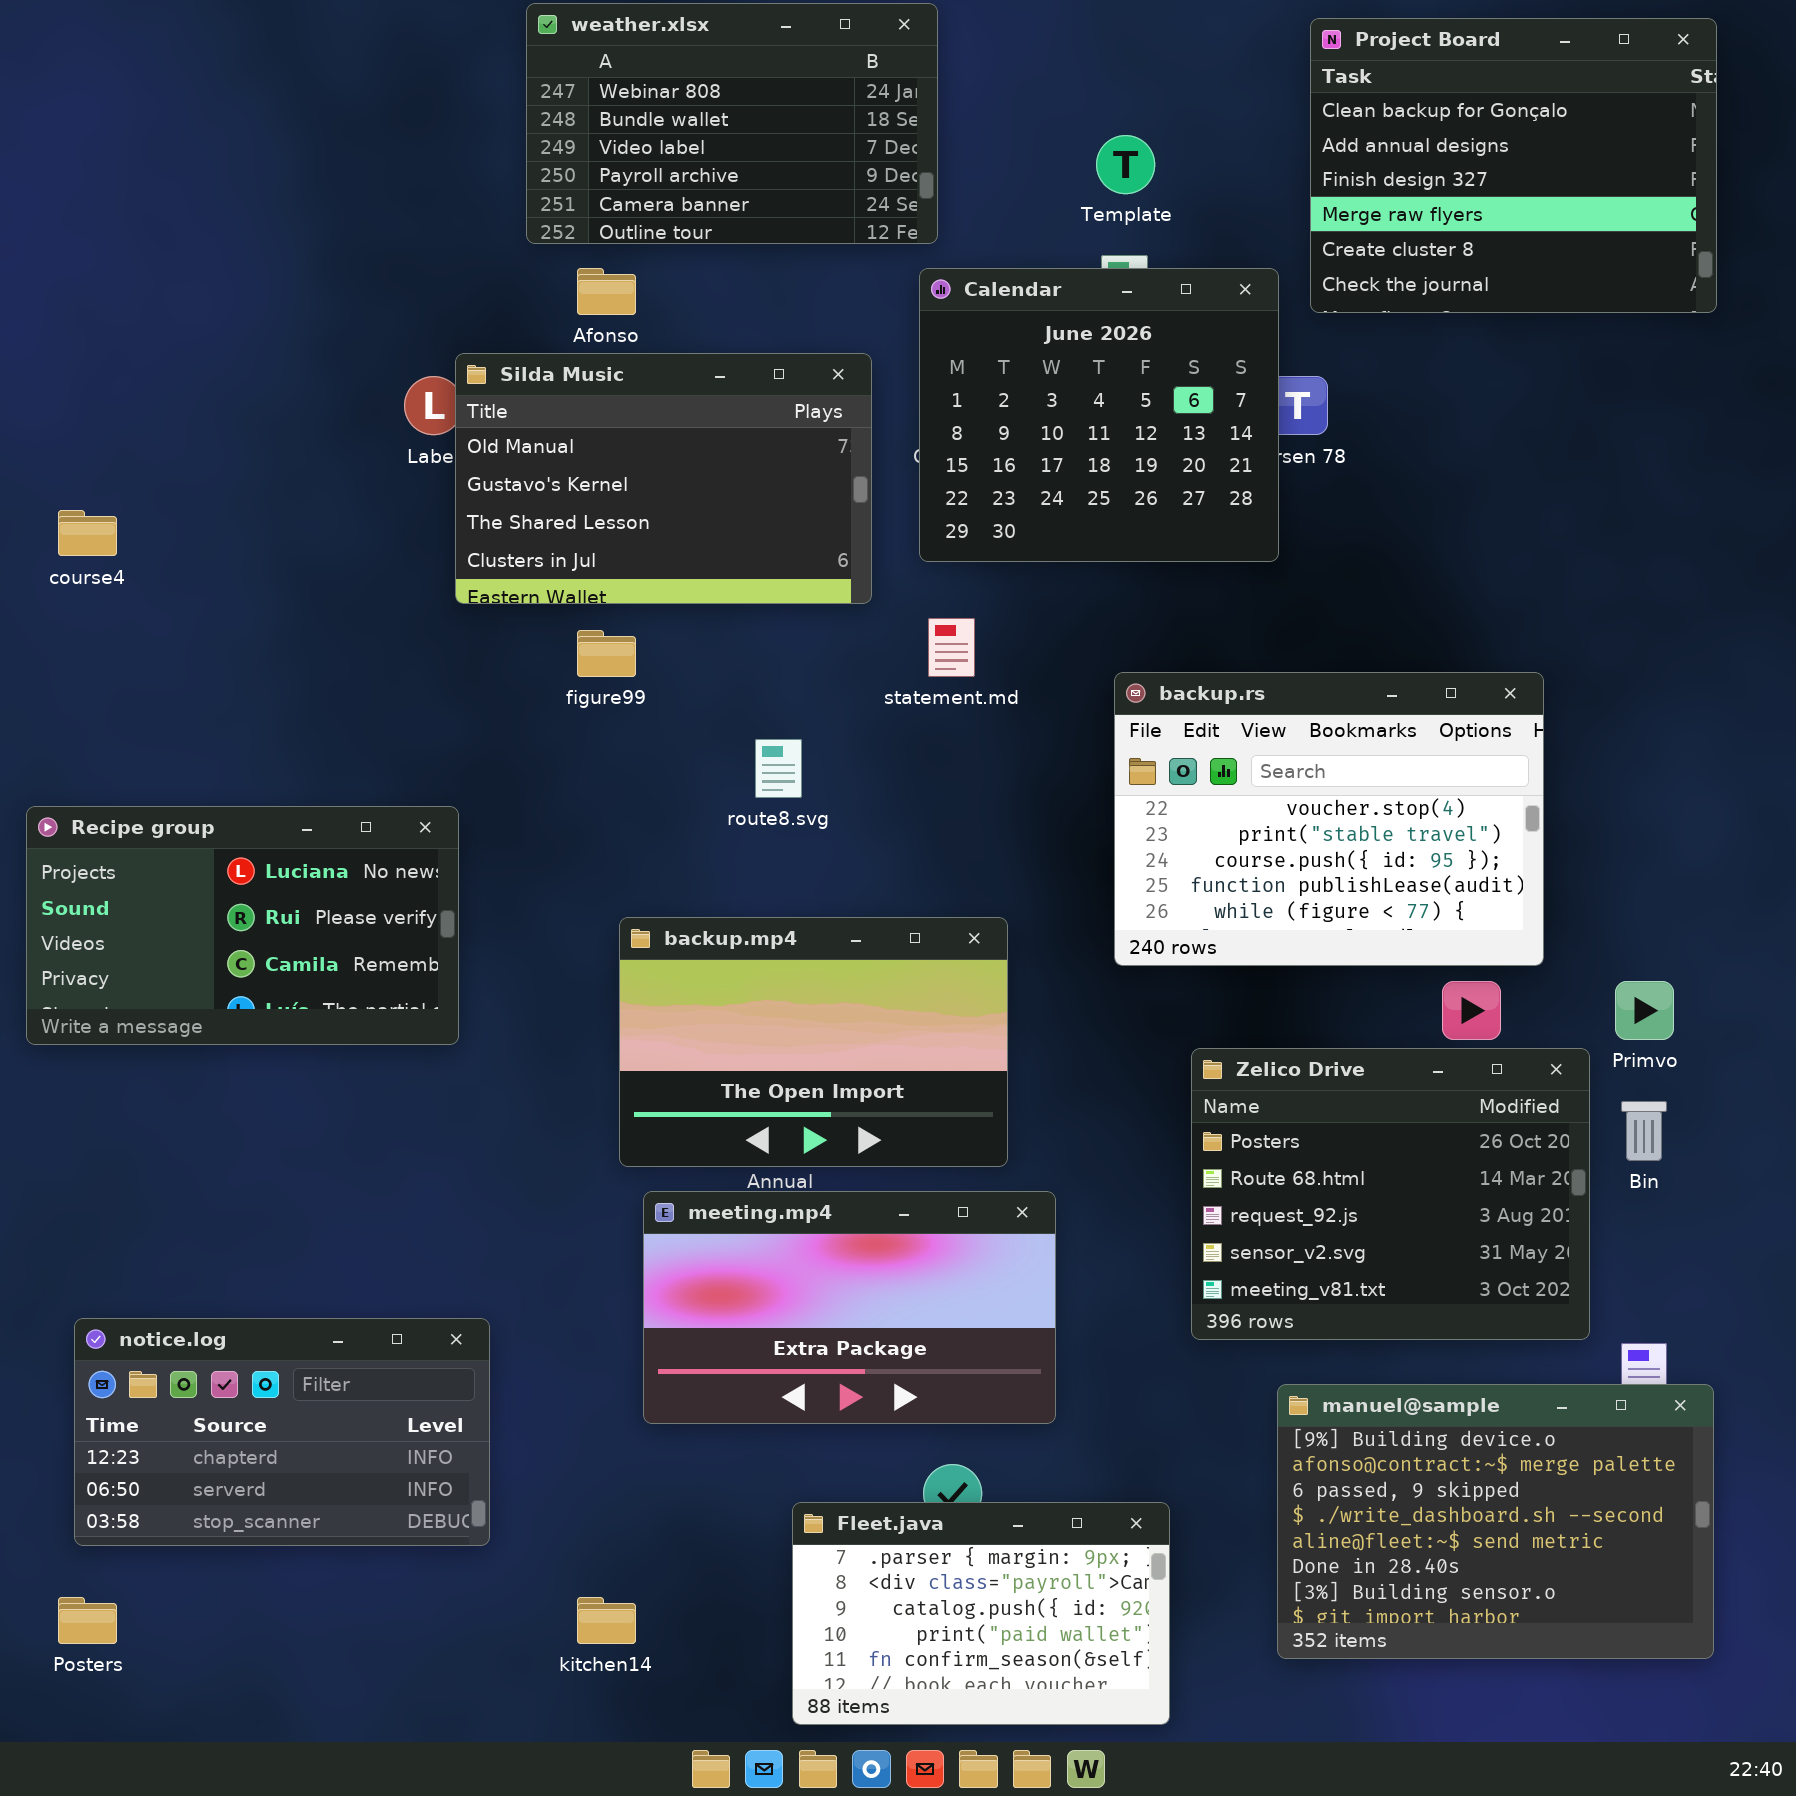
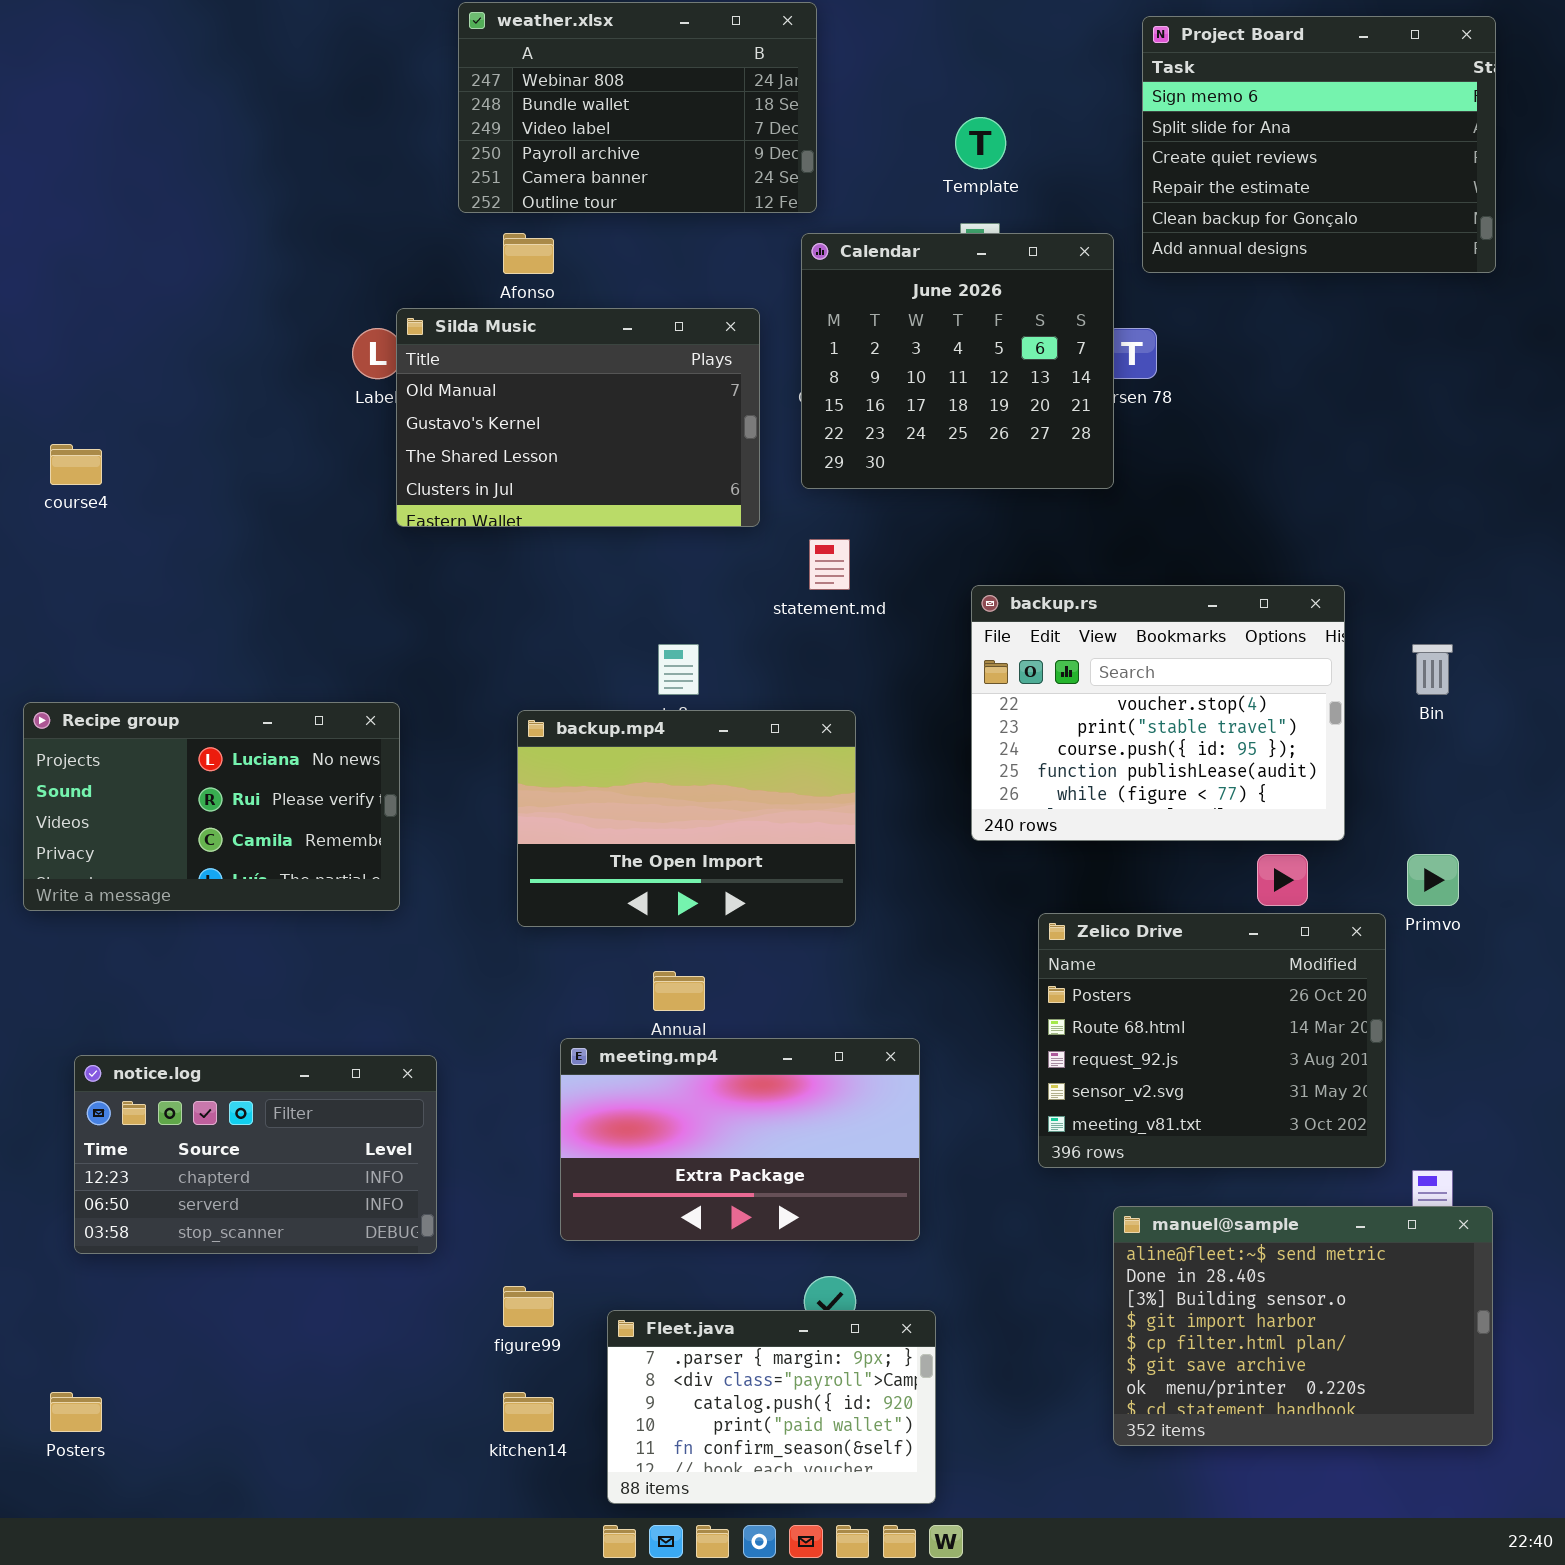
Project Board: [1310,18,1717,313] -> [1142,16,1496,273], scrolled up 4 rows
figure99: [577,630,636,677] -> [503,1286,554,1327], moved
backup.mp4: [619,917,1008,1167] -> [517,710,856,927], moved
Bin: [1621,1101,1667,1161] -> [1412,644,1453,695], moved
notice.log: [74,1318,490,1546] -> [74,1055,437,1254], moved
manuel@sample: [1277,1384,1714,1659] -> [1113,1206,1493,1446], scrolled down 4 rows
Fleet.java: [792,1502,1170,1725] -> [607,1310,936,1504], moved

